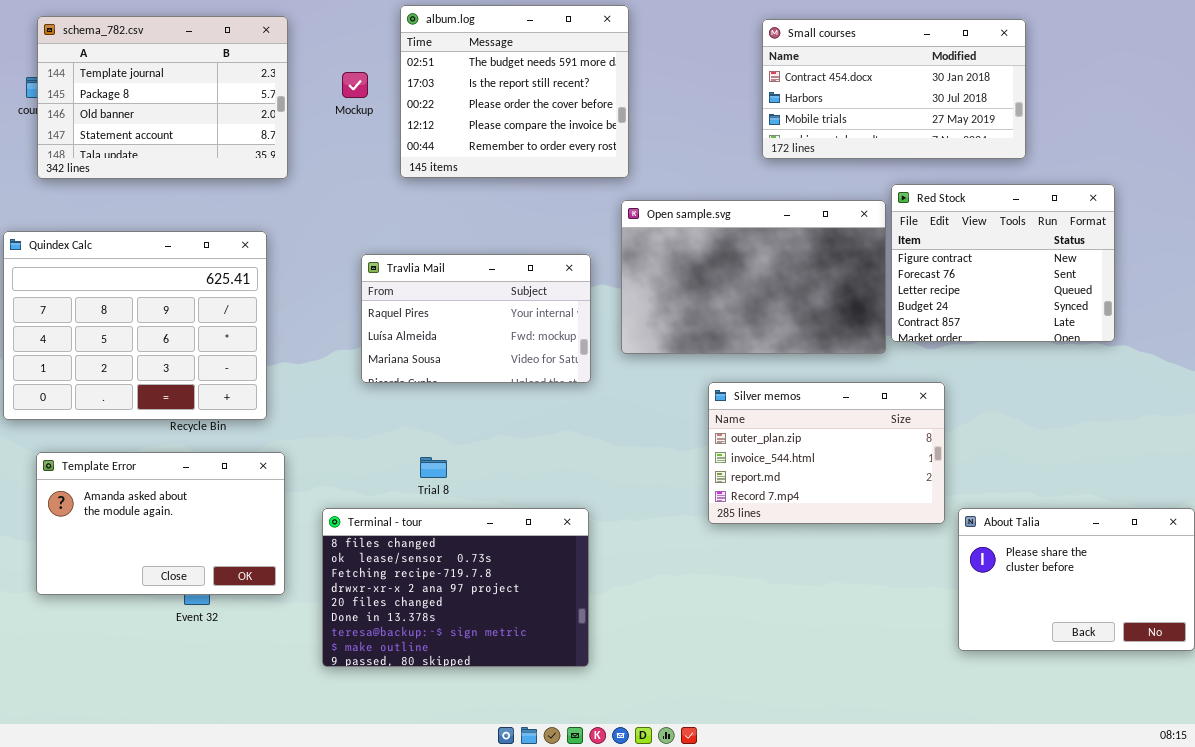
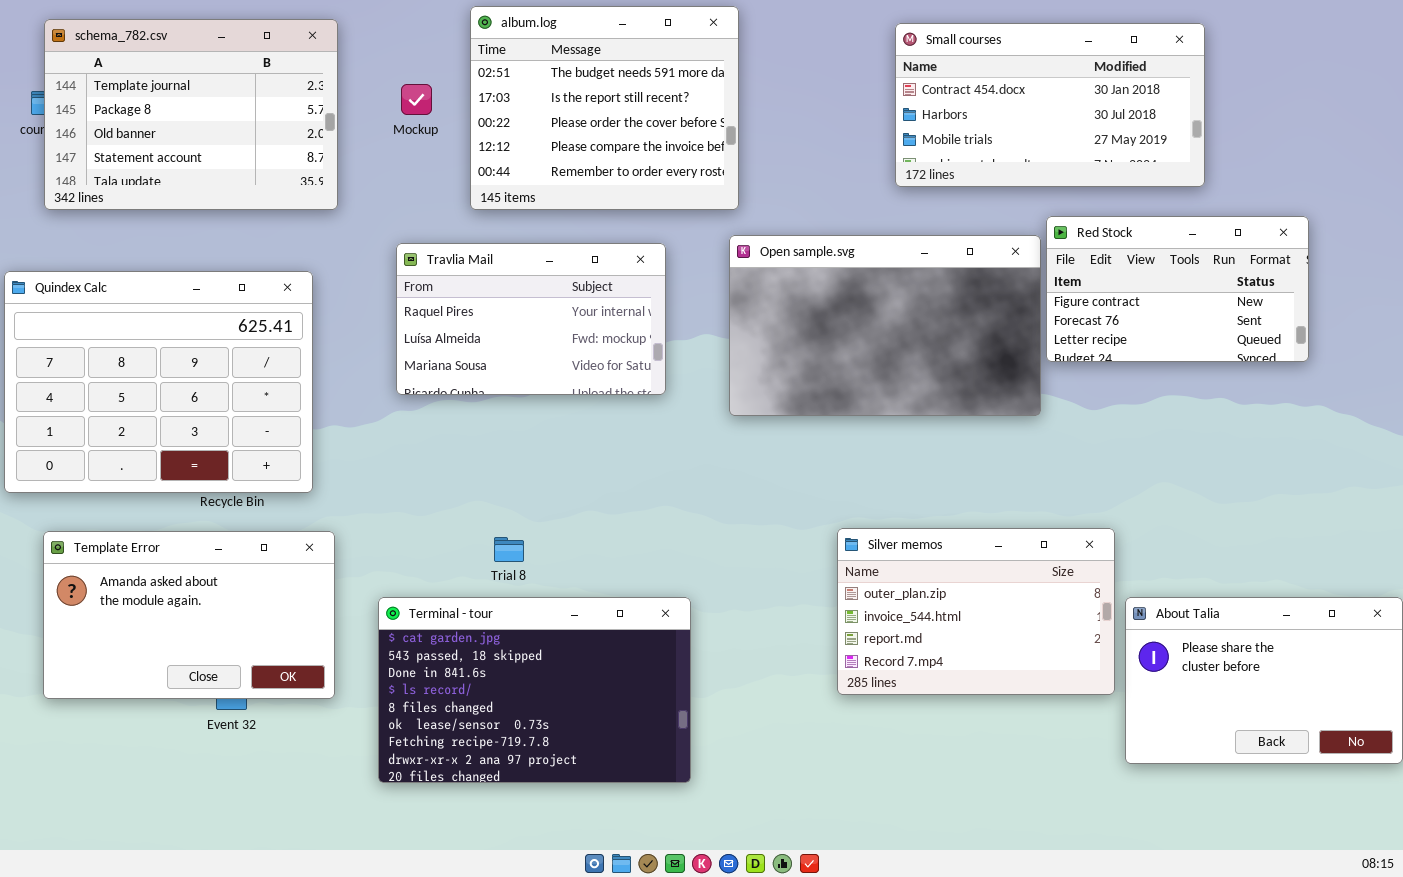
Red Stock: [891,184,1115,342] -> [1046,216,1309,362], resized
Travlia Mail: [361,254,591,383] -> [396,243,666,395], moved
Silver memos: [708,382,945,524] -> [837,528,1115,695], moved
Terminal - tour: [322,508,589,667] -> [378,597,691,783], scrolled up 4 rows

